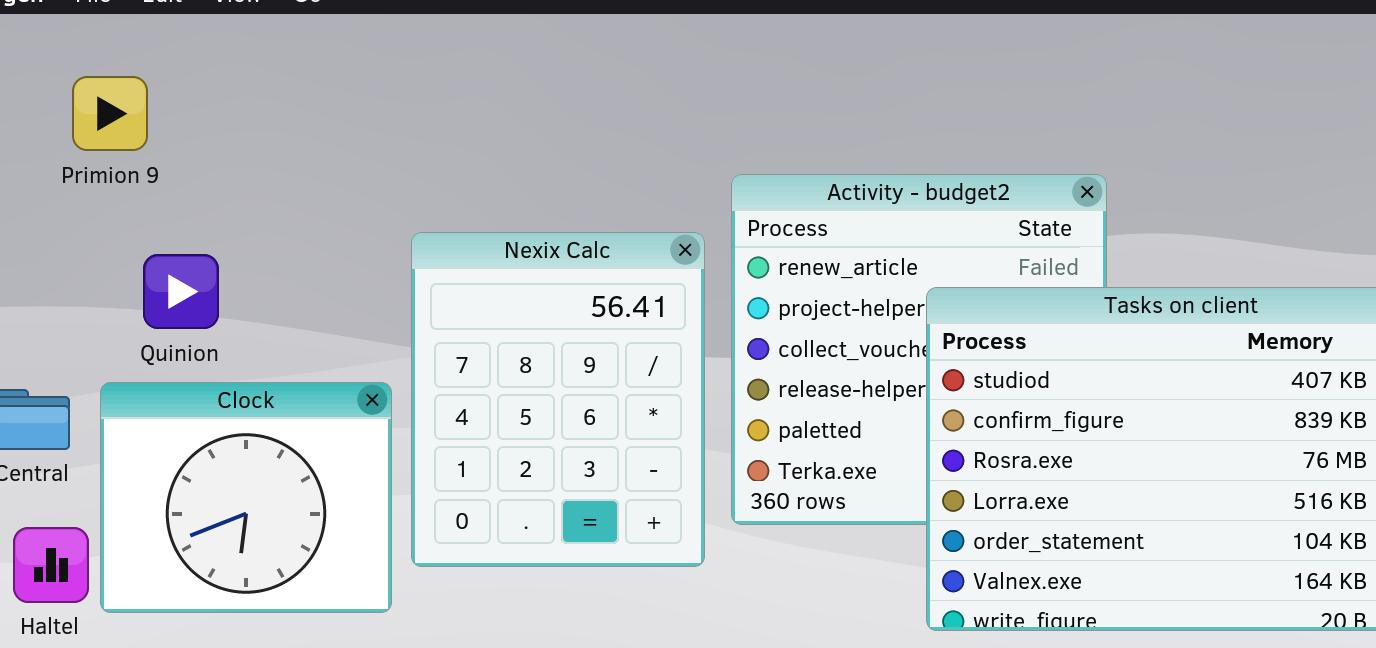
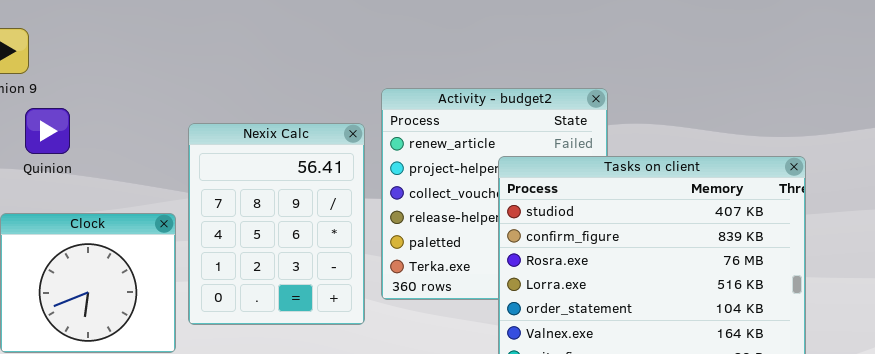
Quinion: [143,254,219,329] -> [25,108,70,154], moved

